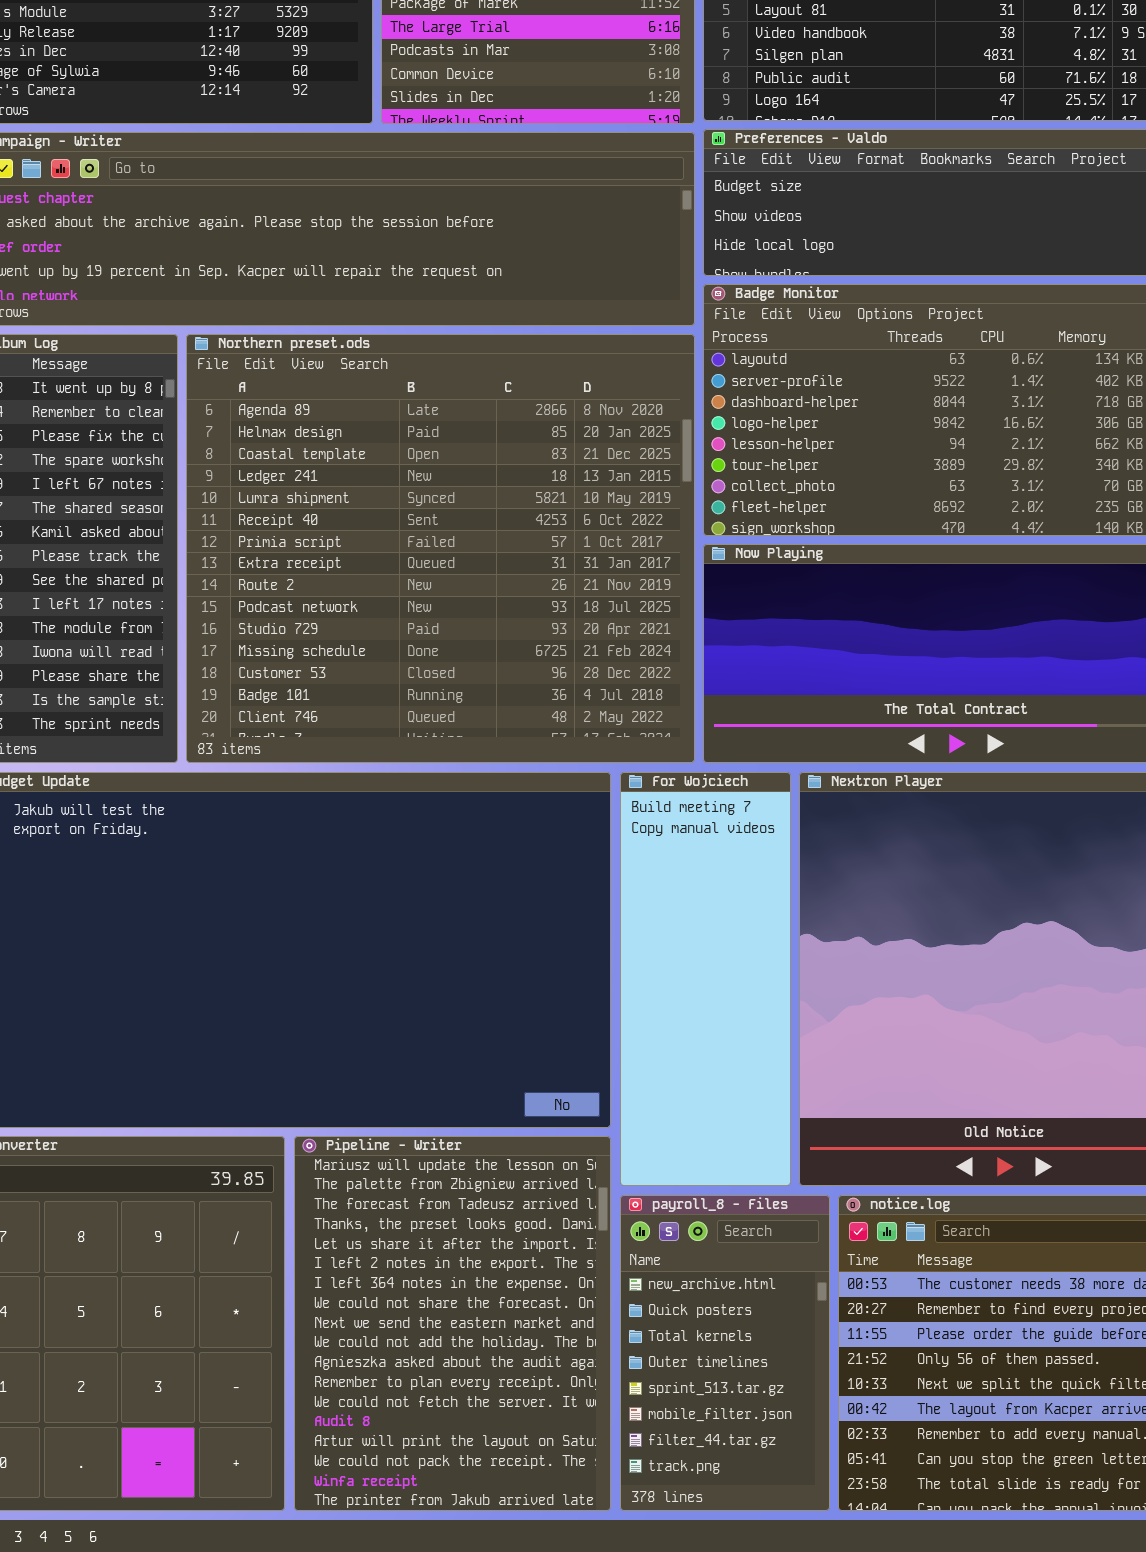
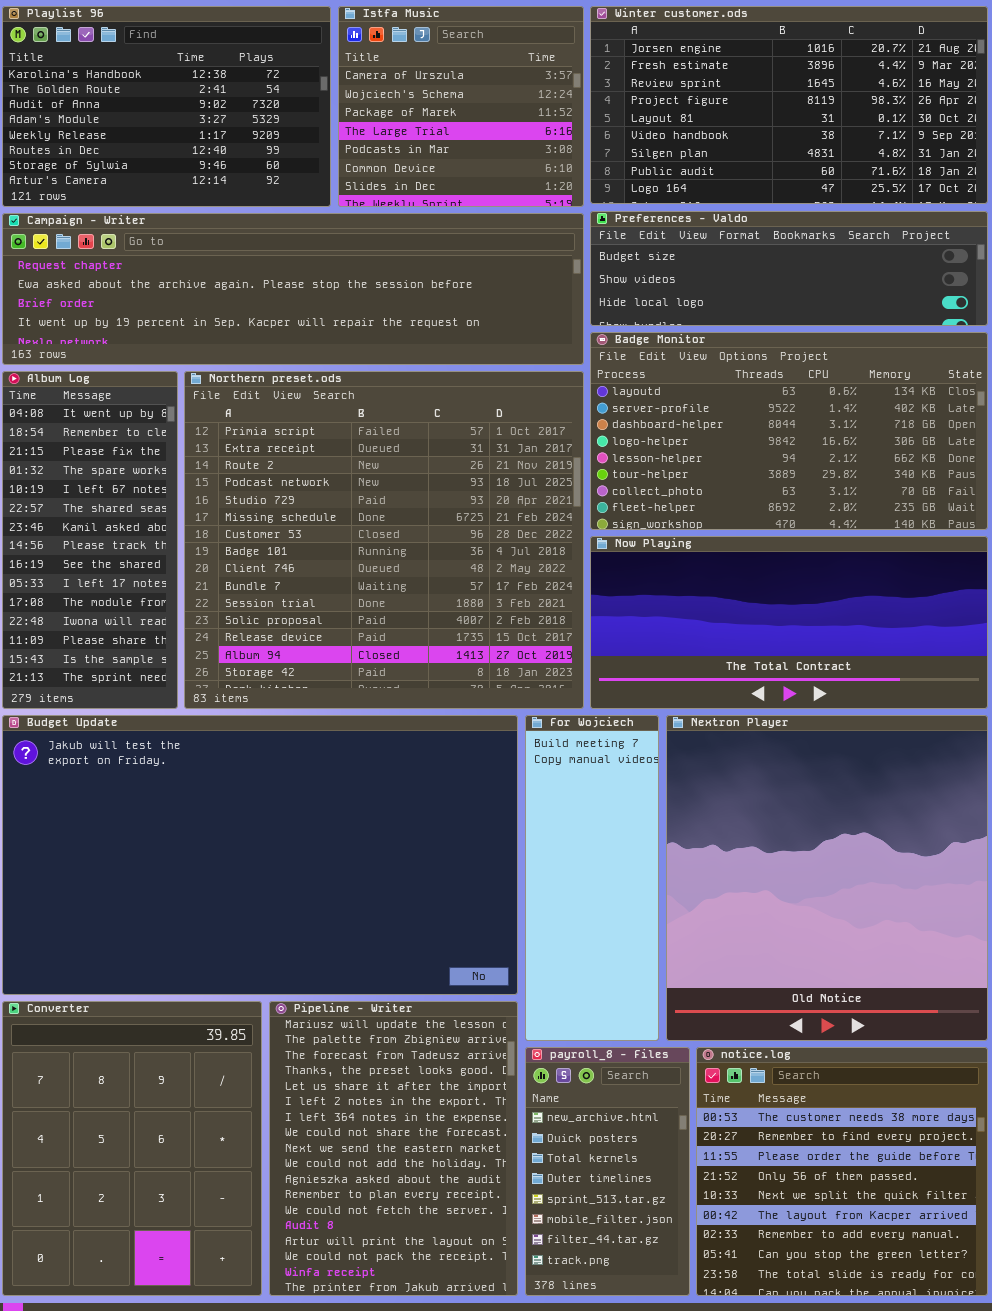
Northern preset.ods: [186,334,695,763] -> [184,371,584,709], scrolled down 6 rows

